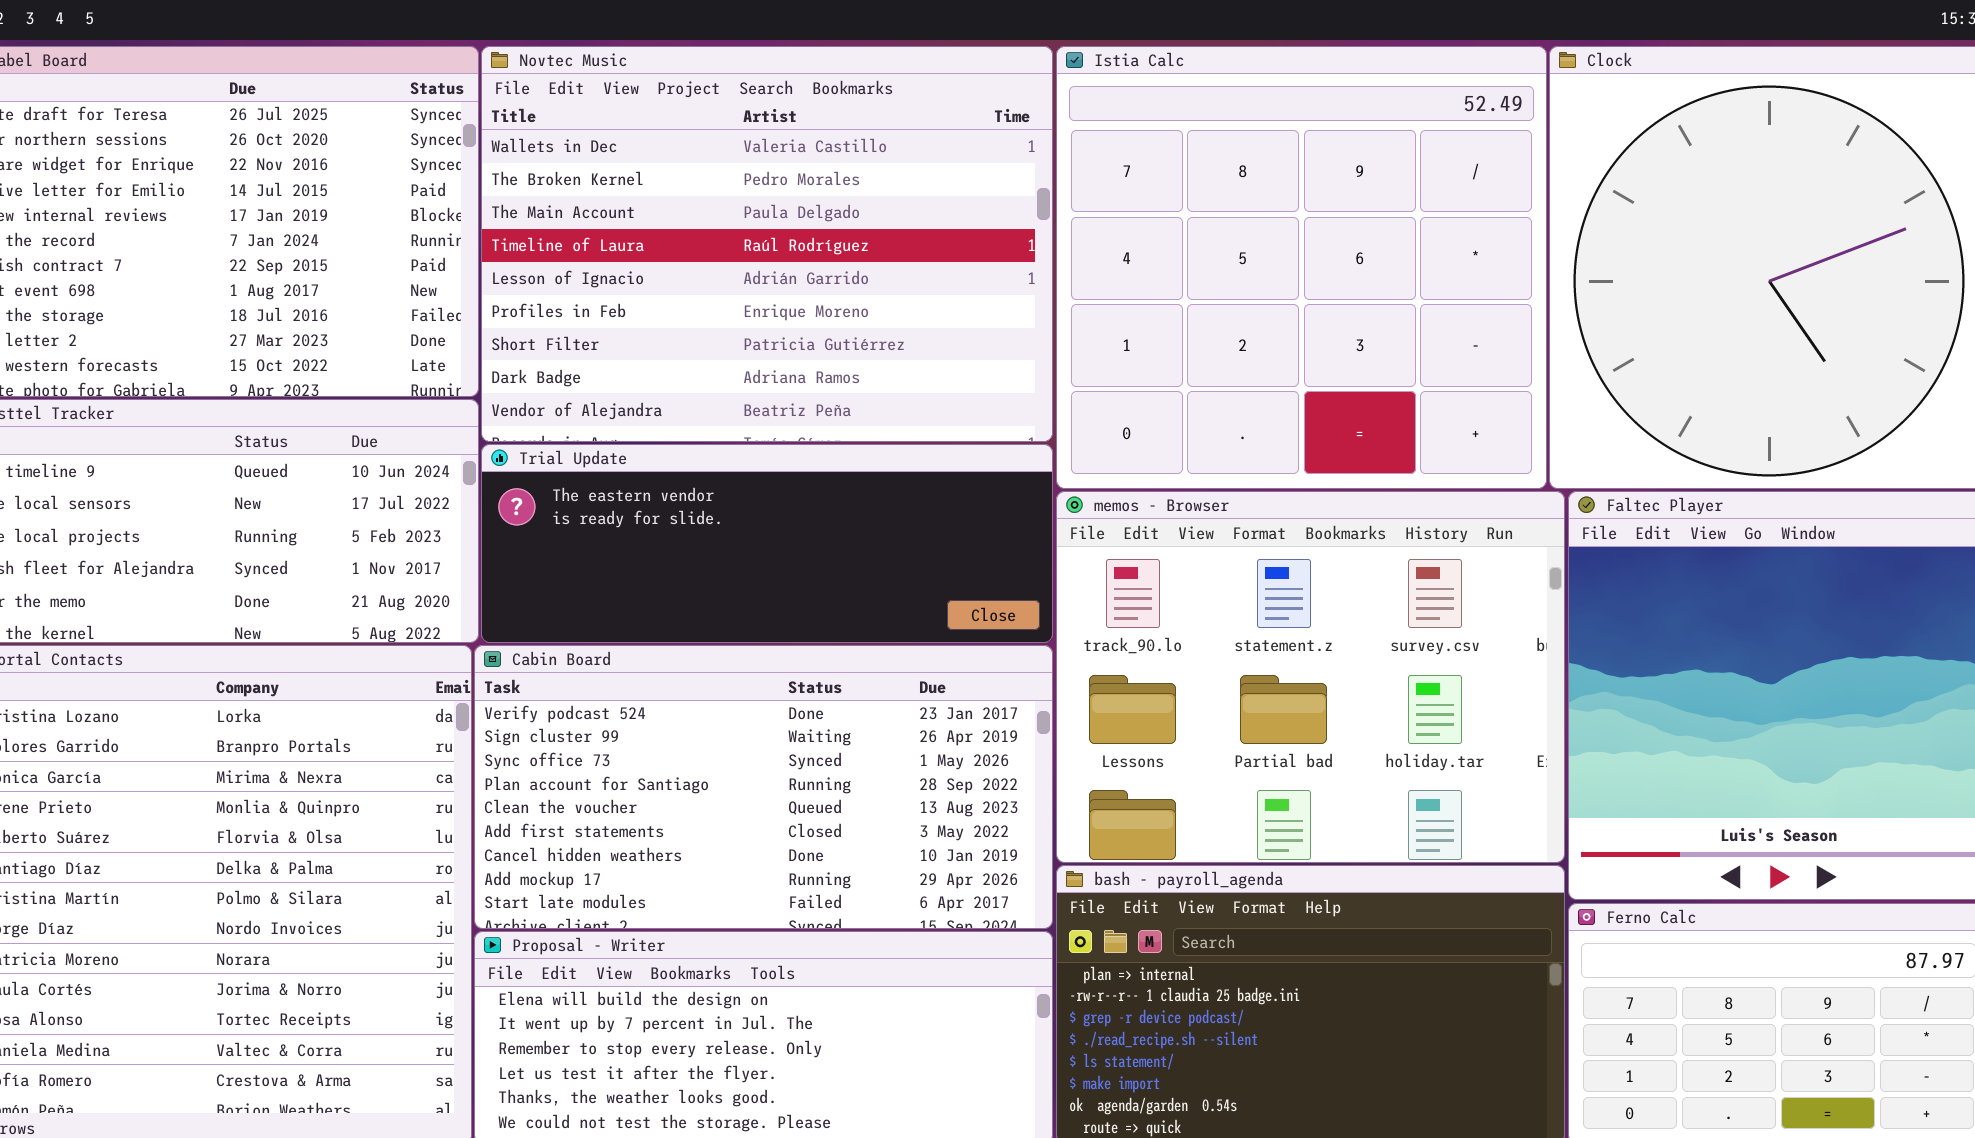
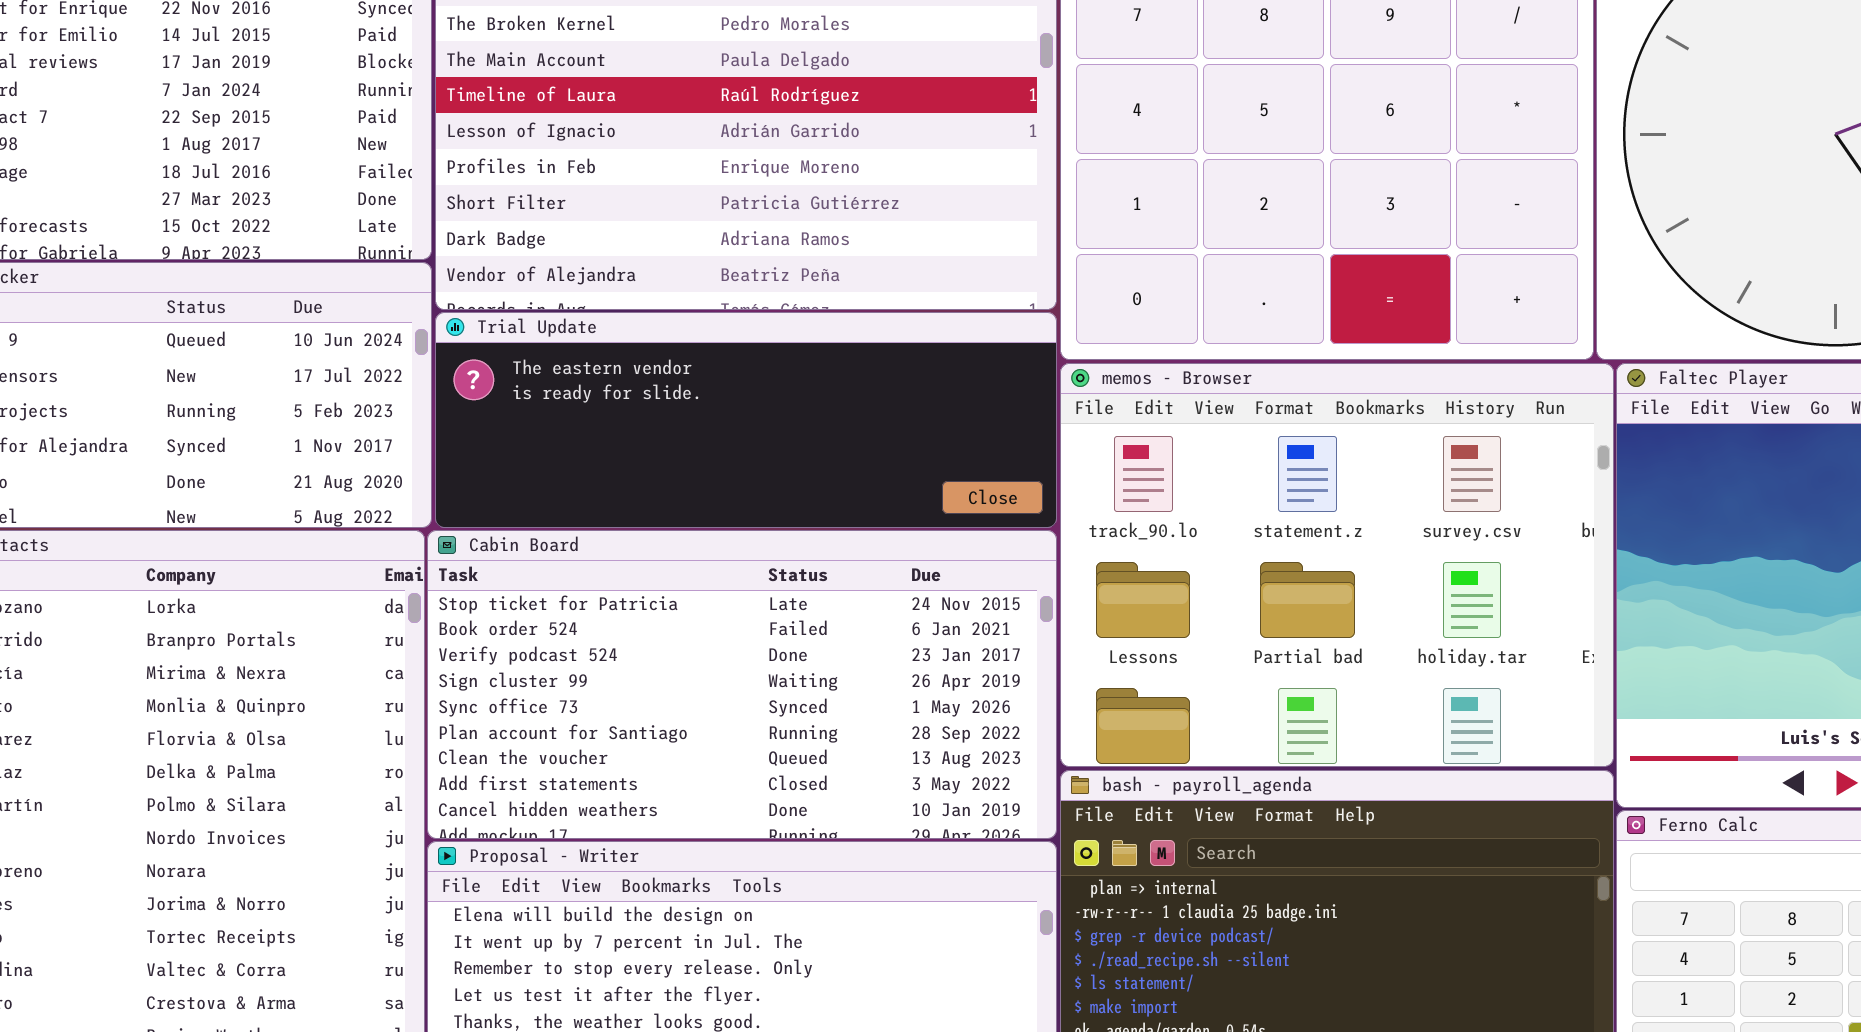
Cabin Board: [474,645,1053,929] -> [427,530,1057,839], scrolled up 2 rows

